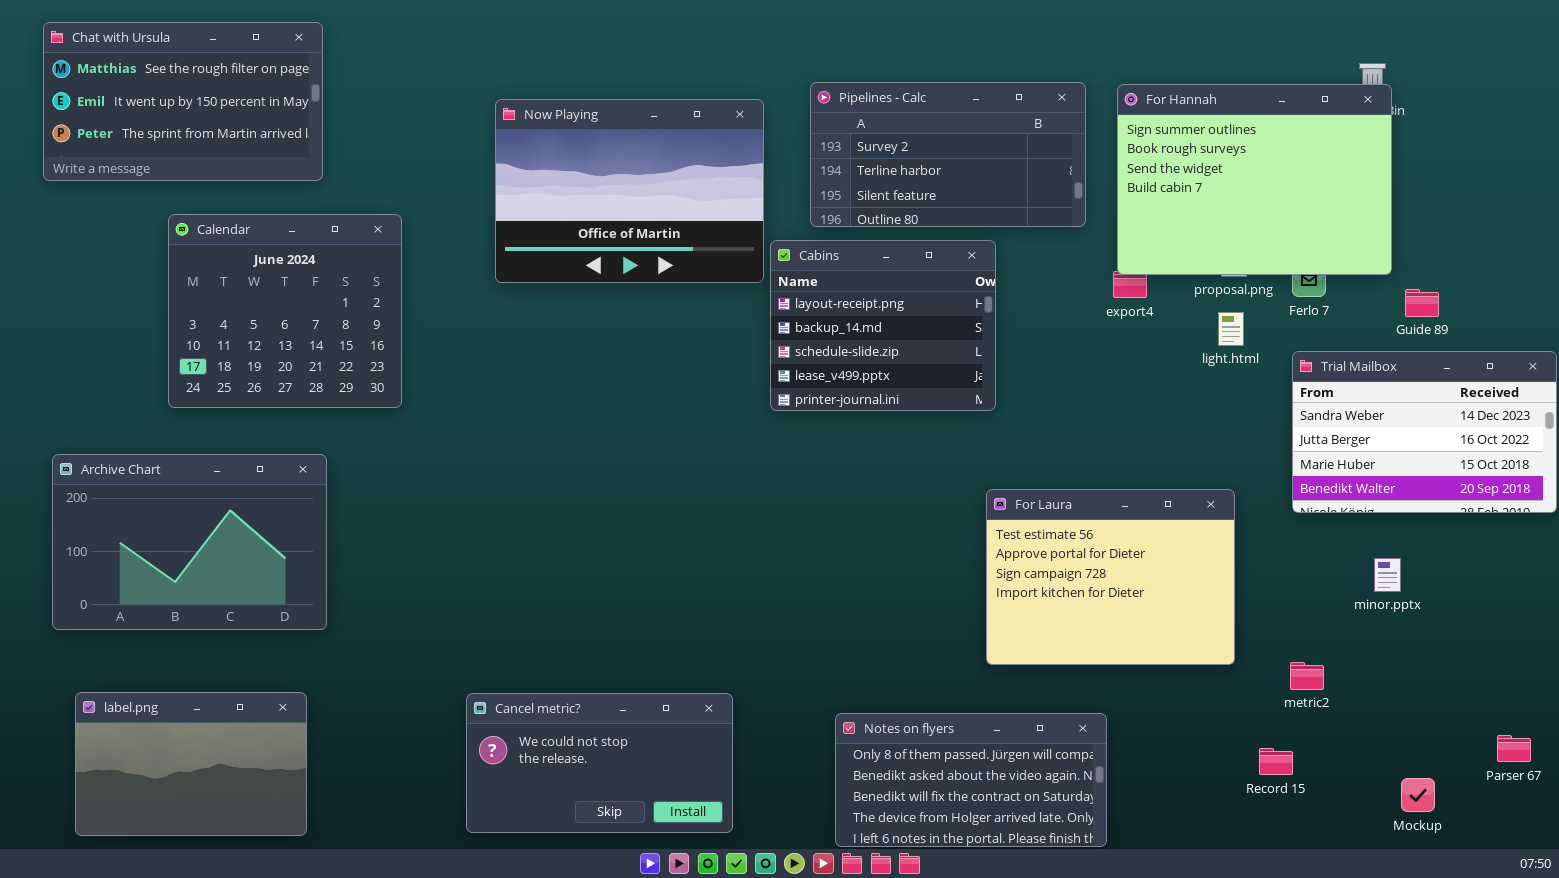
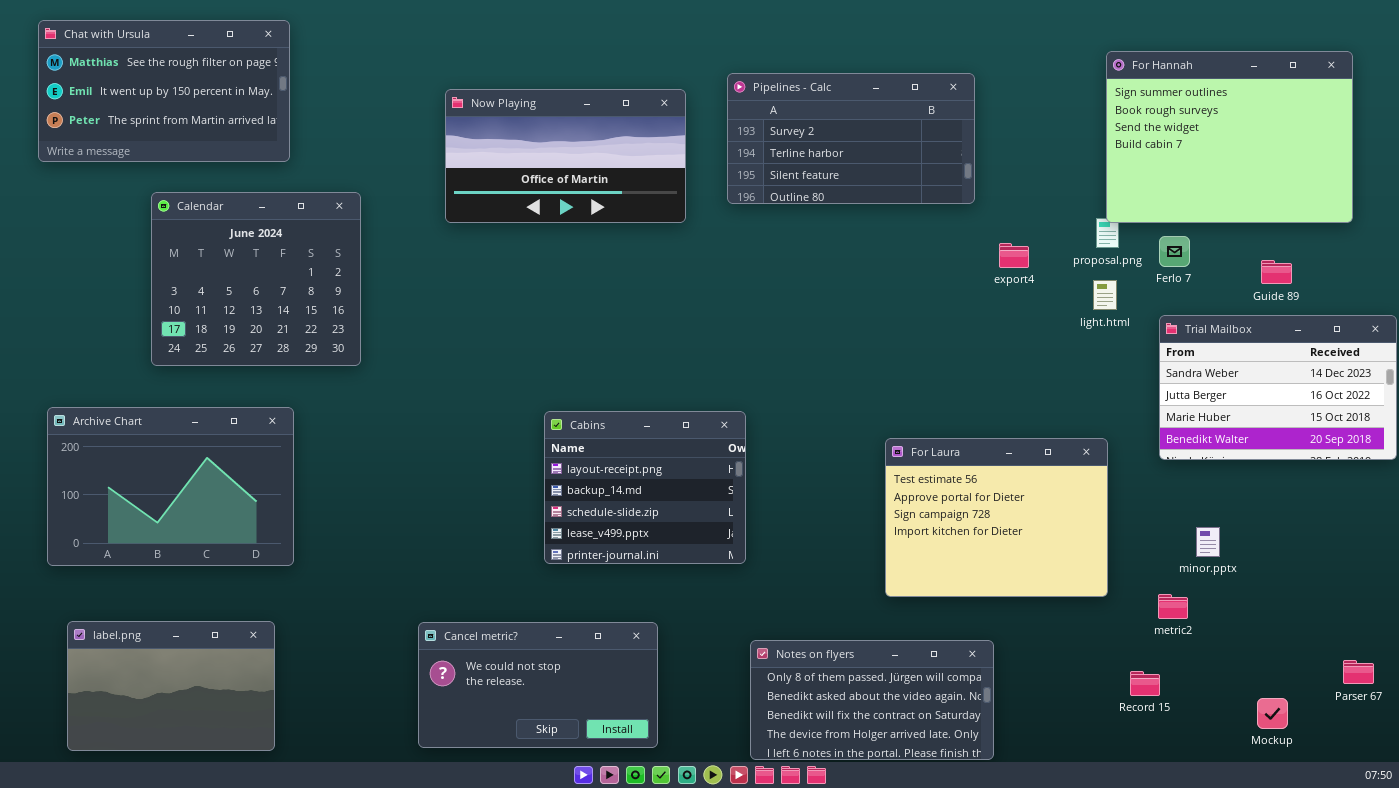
For Hannah: [1117,84,1392,275] -> [1106,51,1353,223], moved
Now Playing: [495,99,764,283] -> [445,89,686,223], resized
Cabins: [770,240,996,411] -> [544,411,746,564], moved
minor.pptx: [1374,558,1401,592] -> [1196,527,1220,557], moved

